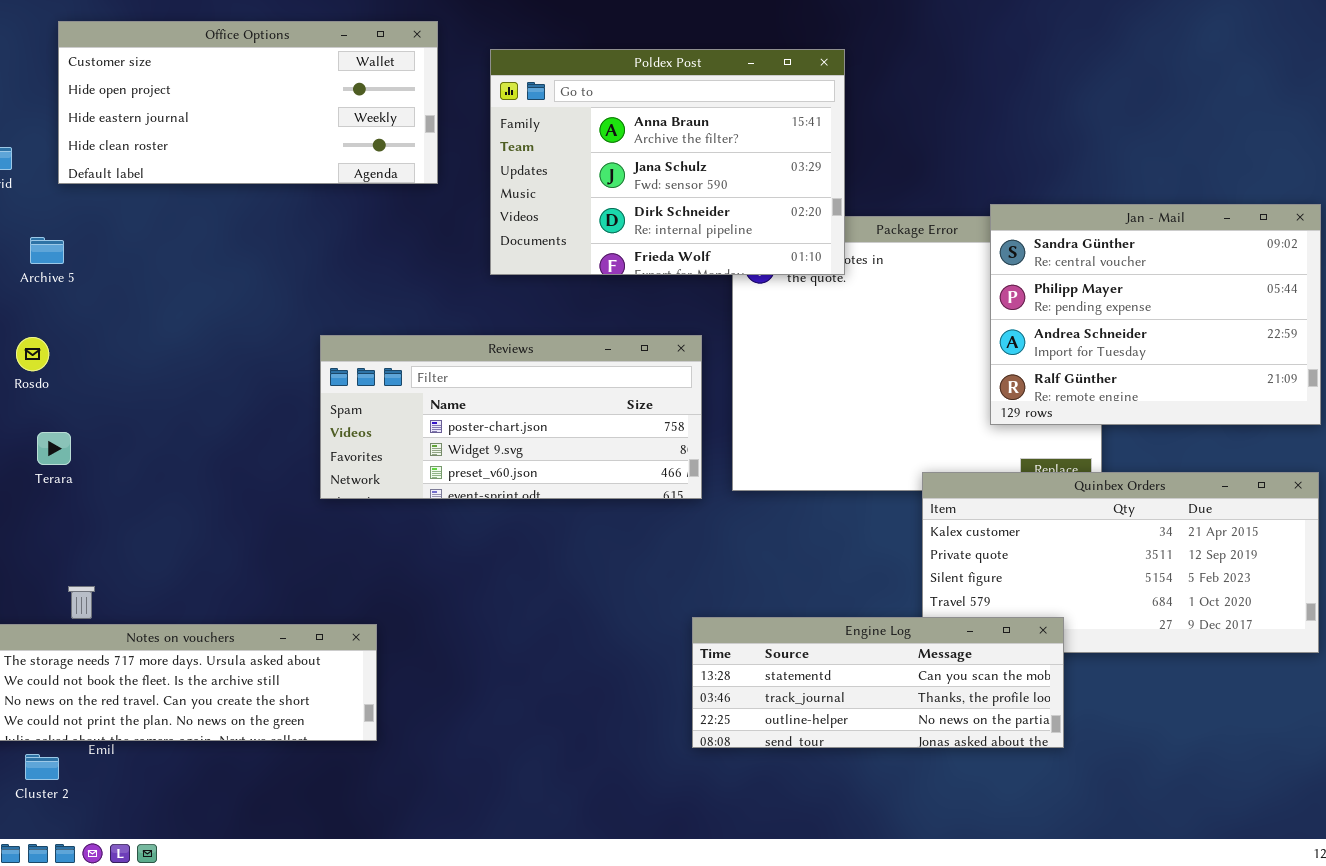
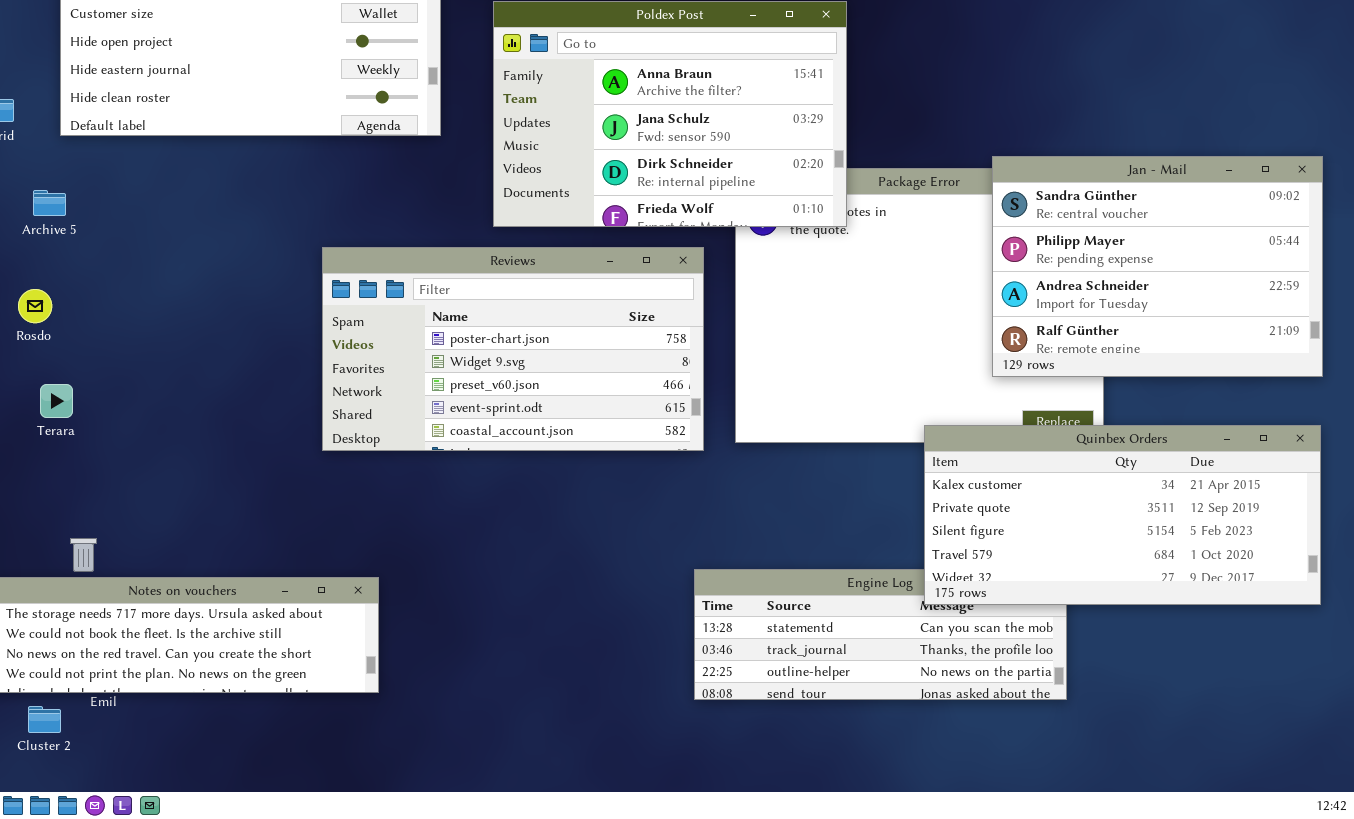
Reviews: [320,335,702,499] -> [322,247,704,451], resized
Quinbex Orders: [922,472,1319,653] -> [924,425,1321,605], raised

